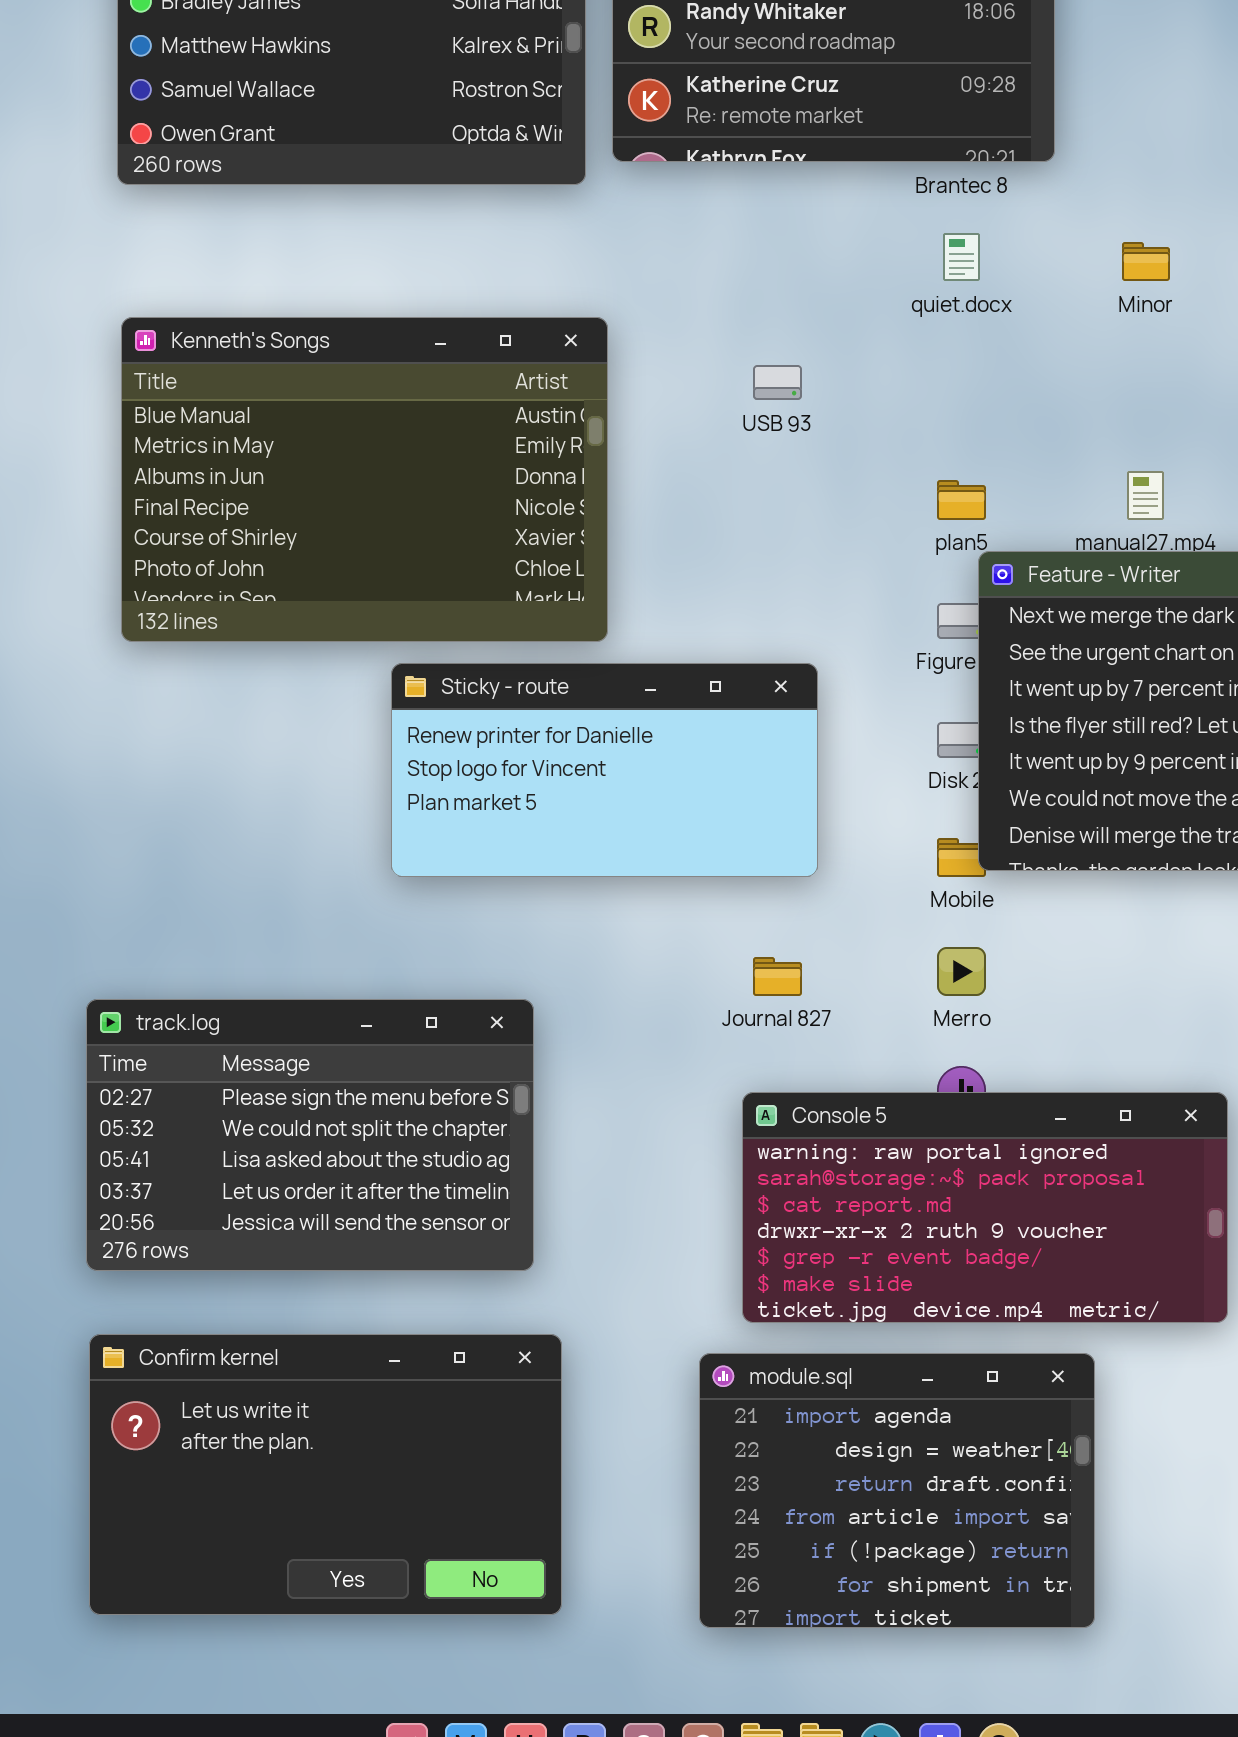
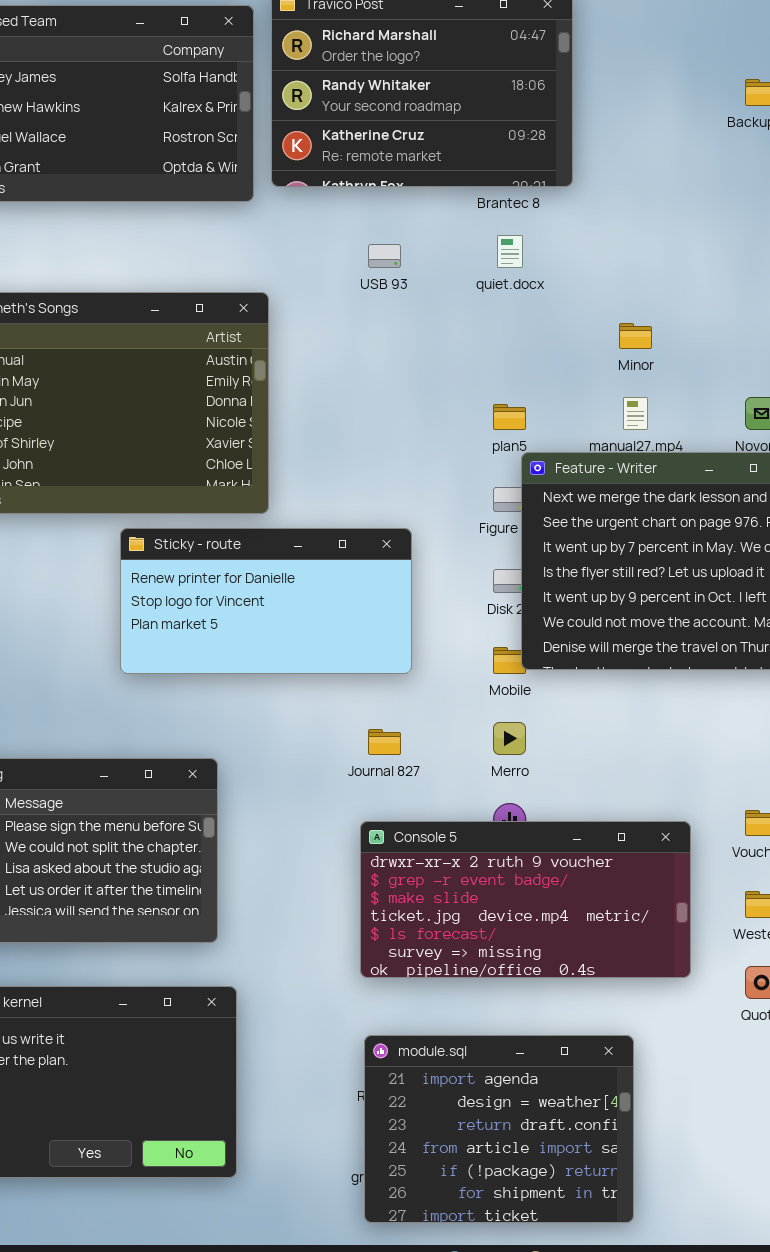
Minor: [1122,242,1170,281] -> [619,323,652,349], moved
USB 93: [753,365,802,400] -> [368,244,401,268], moved
Console 5: [742,1092,1228,1323] -> [360,821,691,978], scrolled down 3 rows
module.sql: [699,1353,1095,1628] -> [364,1035,634,1223], moved

